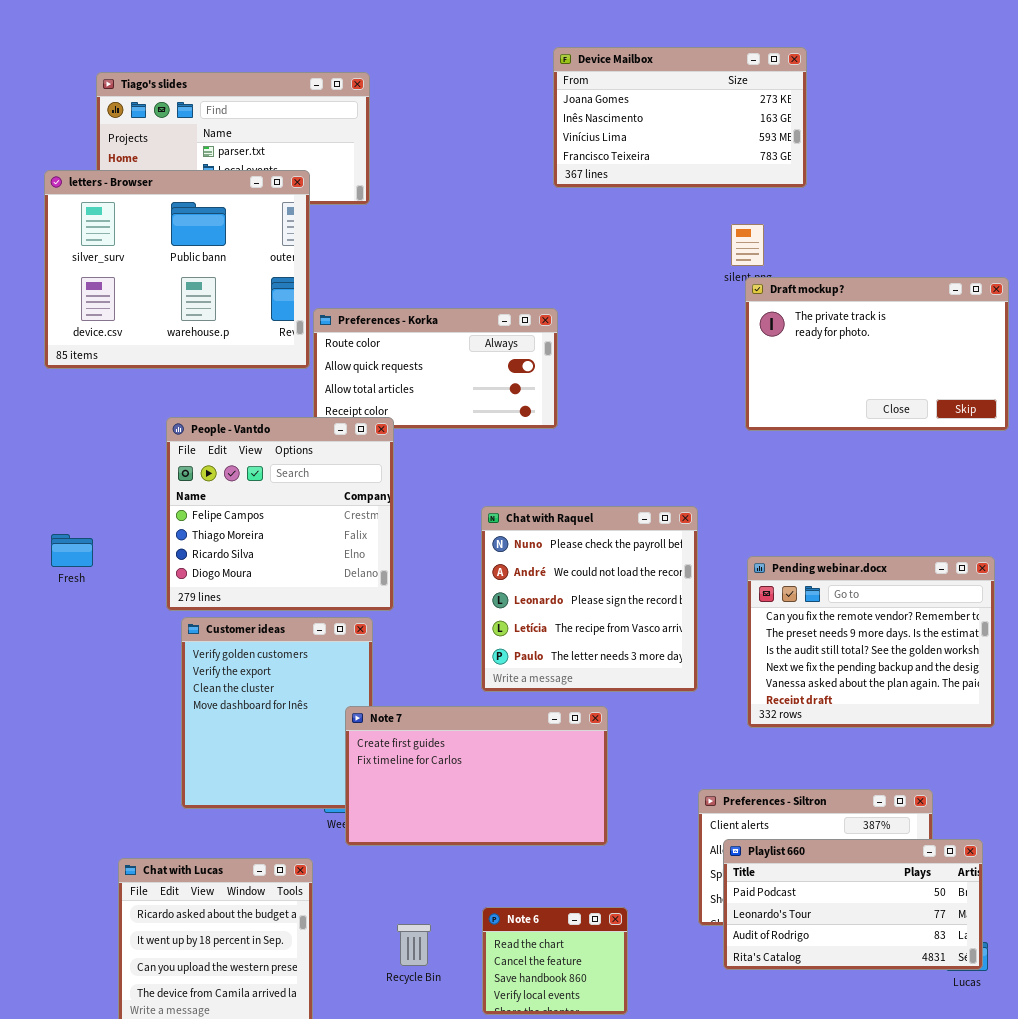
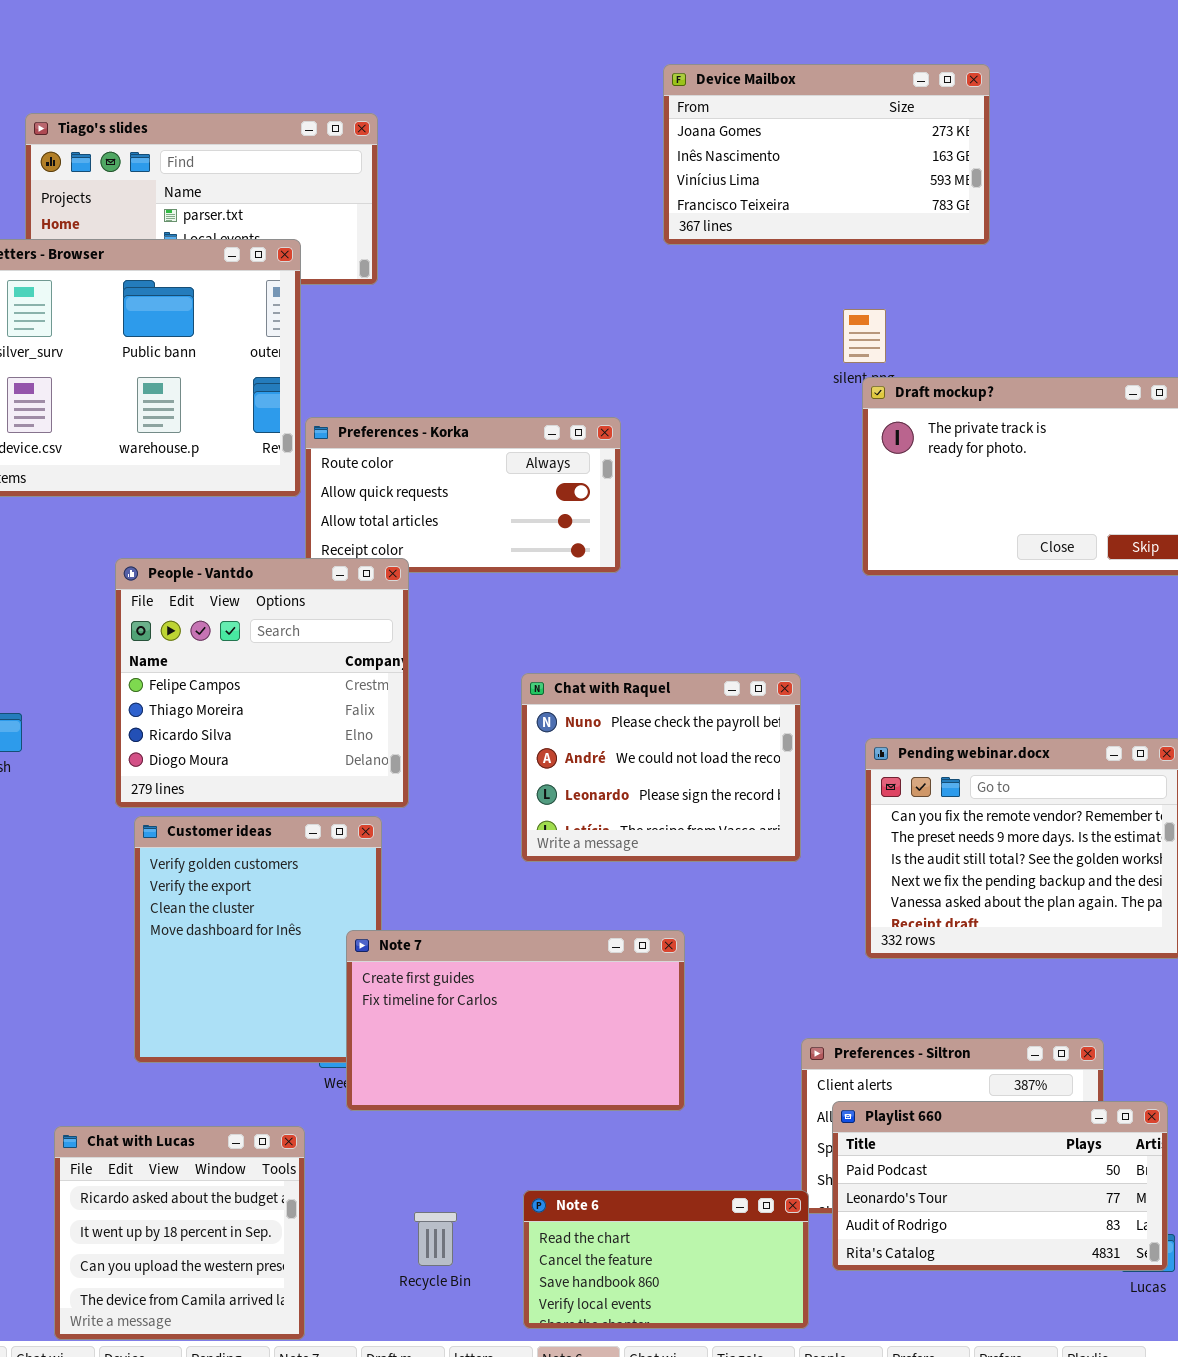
Device Mailbox: [553,47,807,188] -> [663,64,990,245], moved
Chat with Raquel: [481,506,698,692] -> [521,673,801,862], resized
Note 6: [482,907,628,1015] -> [523,1190,809,1329], resized

